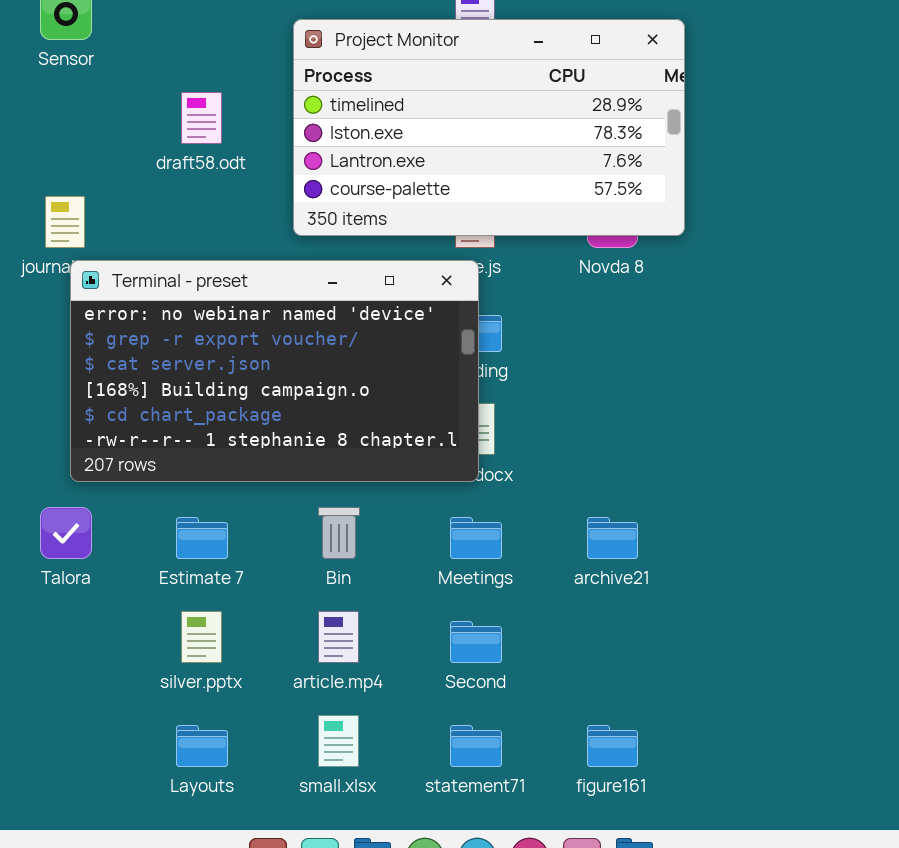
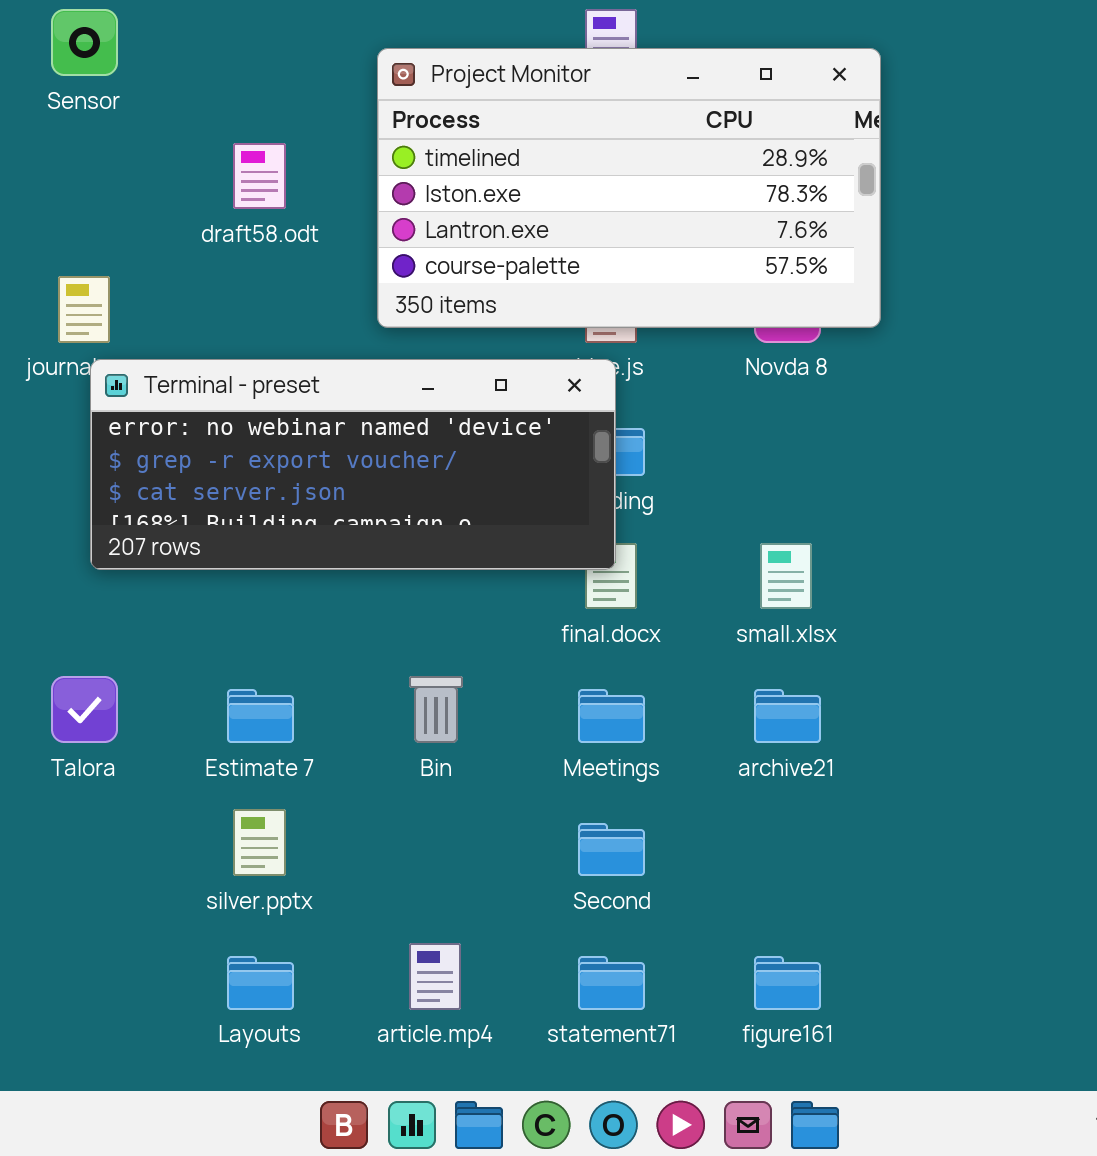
Terminal - preset: [70,260,479,482] -> [90,359,616,570], resized
article.mp4: [318,611,359,663] -> [409,943,461,1010], moved
small.xlsx: [318,715,359,767] -> [760,543,812,609], moved

